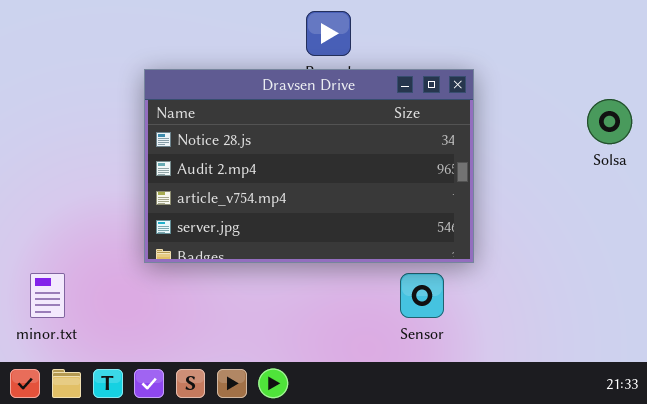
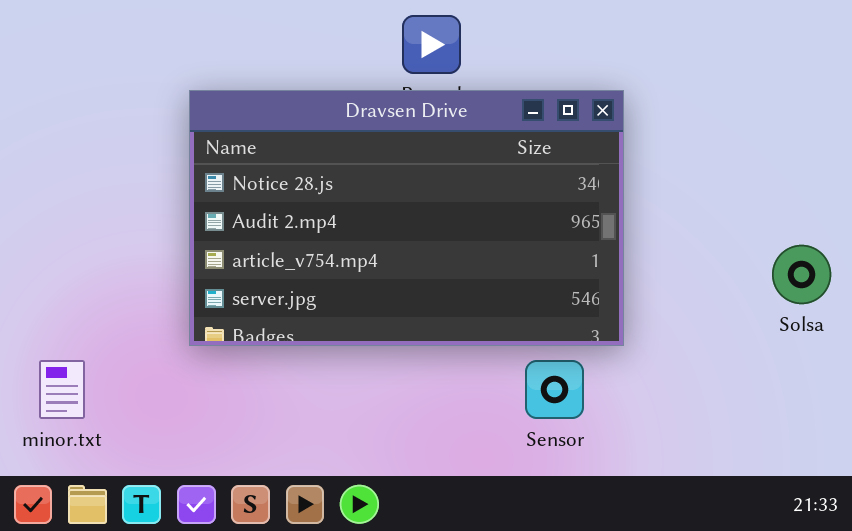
Solsa: [587,99,632,144] -> [772,245,831,304], moved

